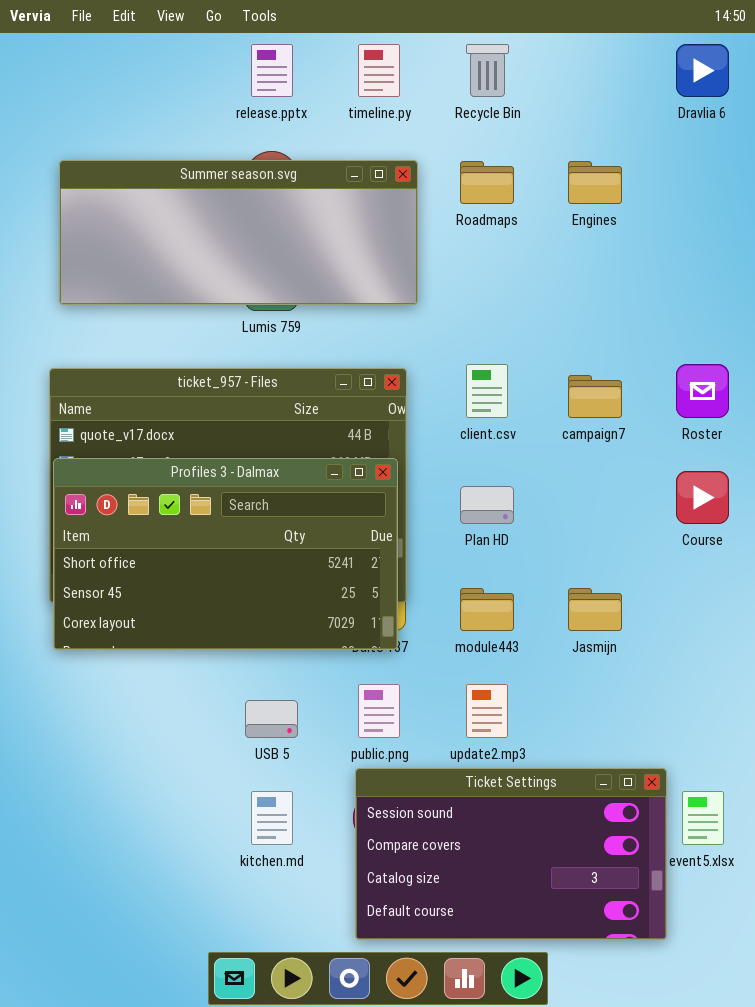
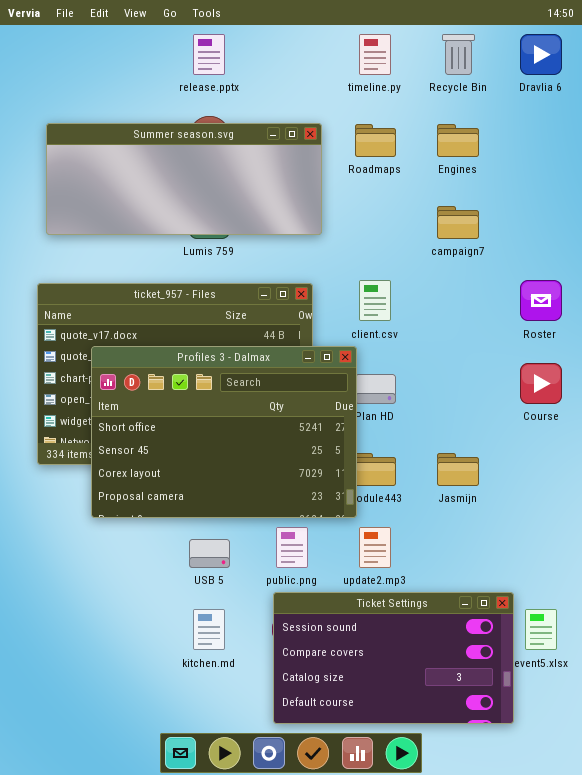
timeline.py: [358,44,400,97] -> [359,34,391,75], moved
Recycle Bin: [466,44,509,97] -> [442,34,475,75], moved
campaign7: [568,375,622,418] -> [437,206,479,239], moved
Profiles 3 - Dalmax: [53,458,398,650] -> [91,346,357,518], moved, resized

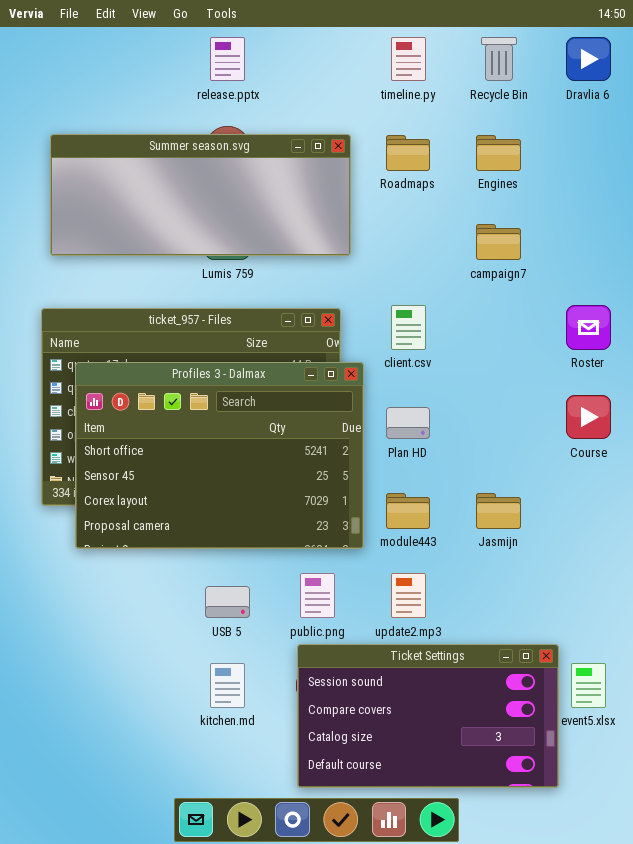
Profiles 3 - Dalmax: [91,346,357,518] -> [75,362,364,549], moved

